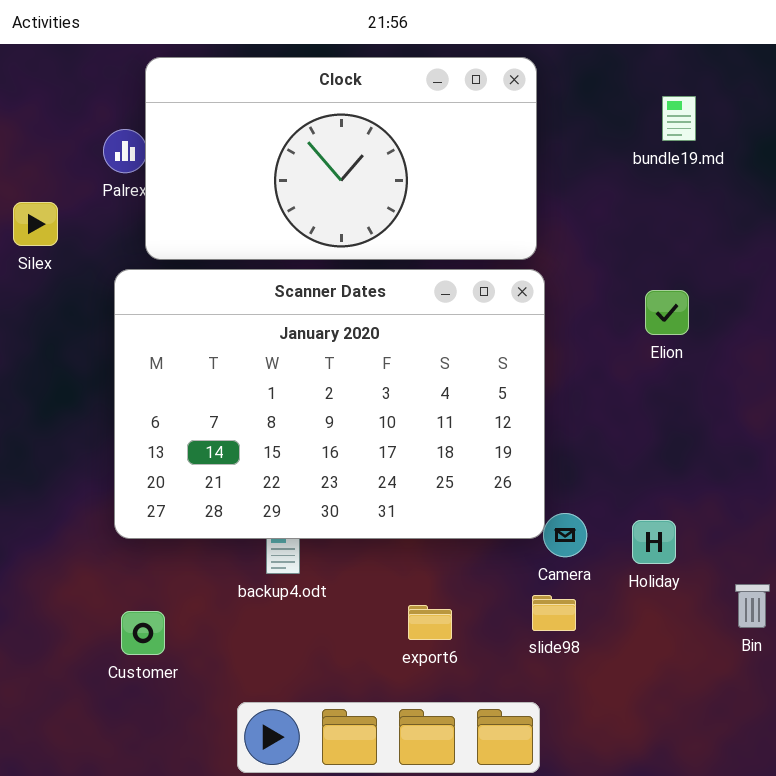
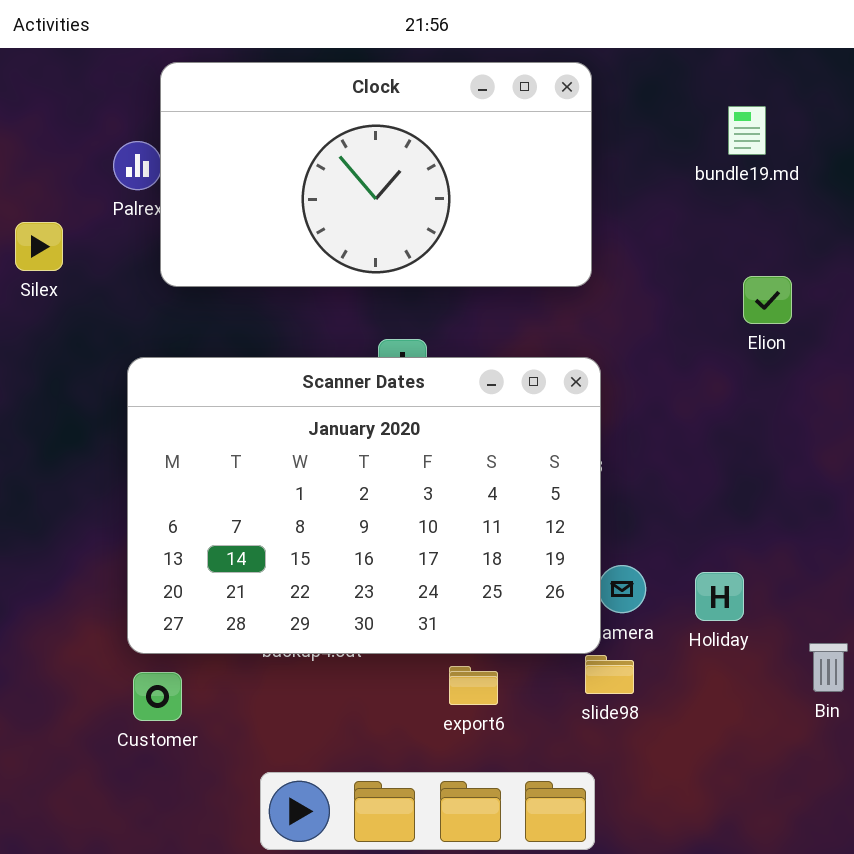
Scanner Dates: [114,269,545,539] -> [127,357,601,654], moved
Elion: [645,290,689,335] -> [743,276,792,324], moved

